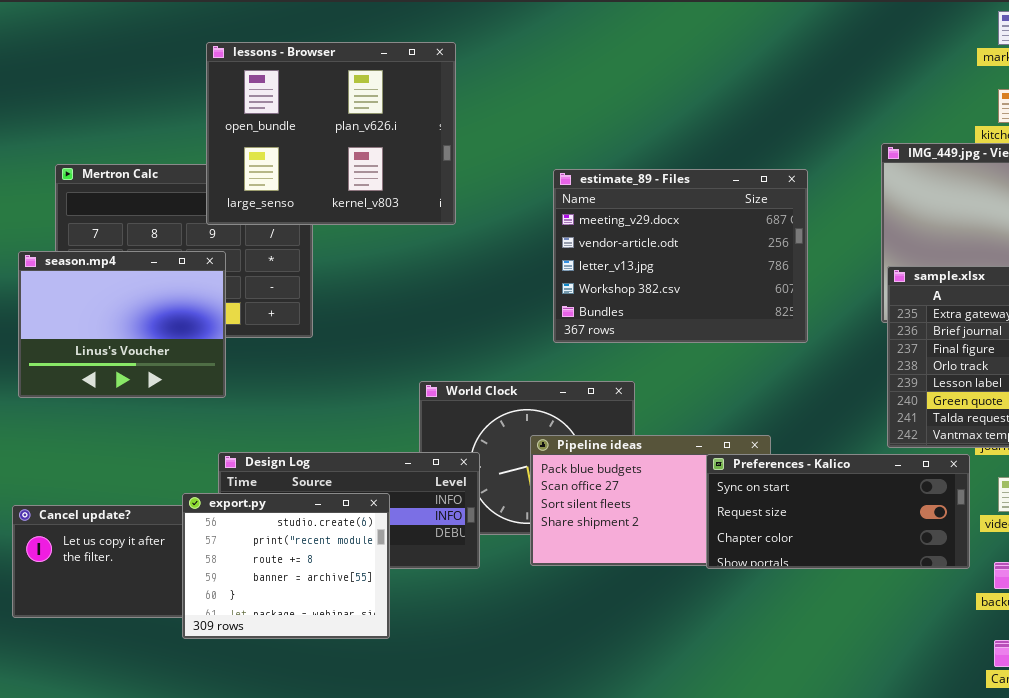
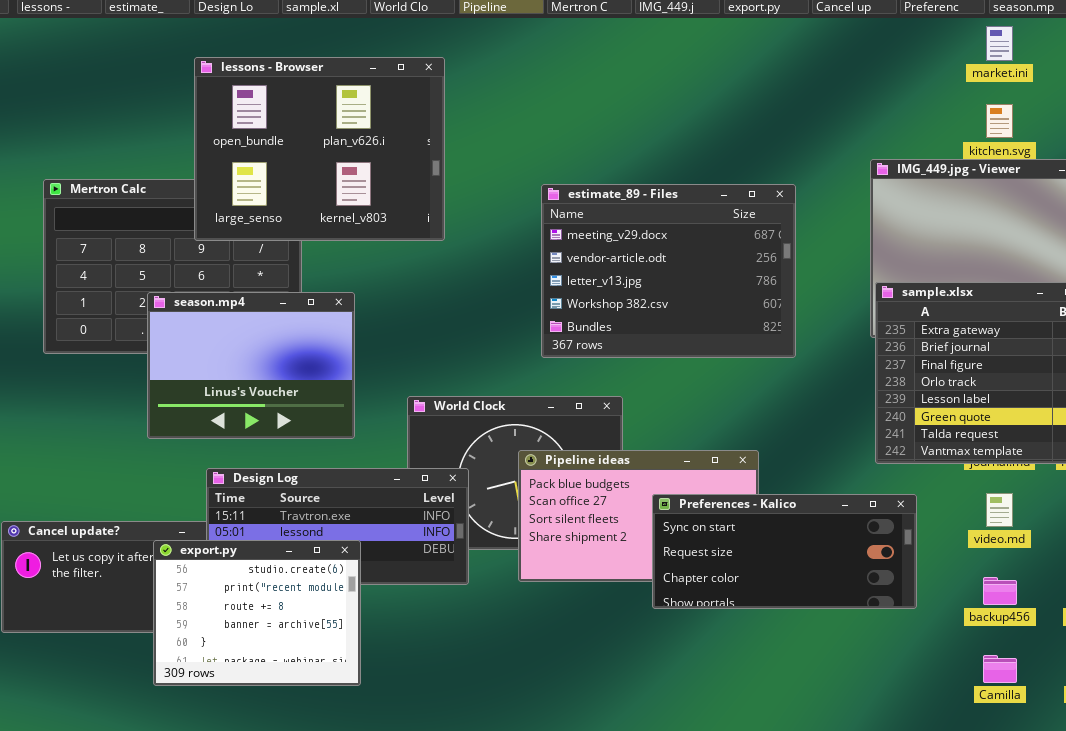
season.mp4: [18,251,226,398] -> [147,292,355,439], moved
Preferences - Kalico: [706,454,970,569] -> [652,494,917,609], moved
export.py: [182,493,390,639] -> [153,540,361,686], moved

